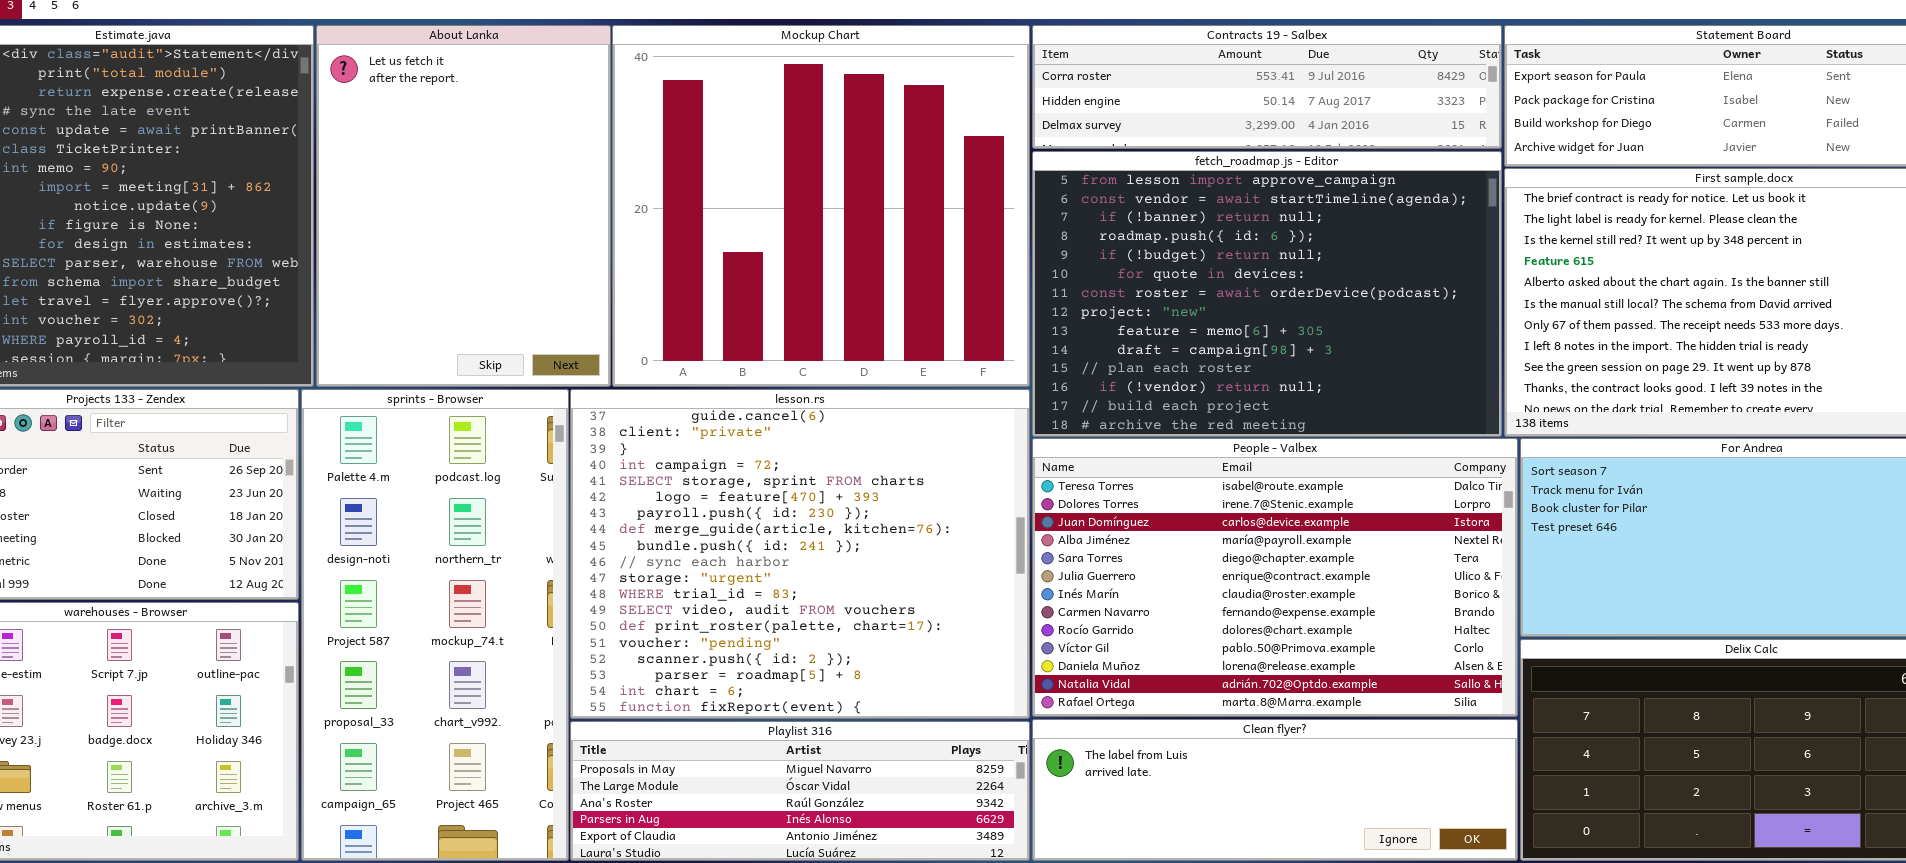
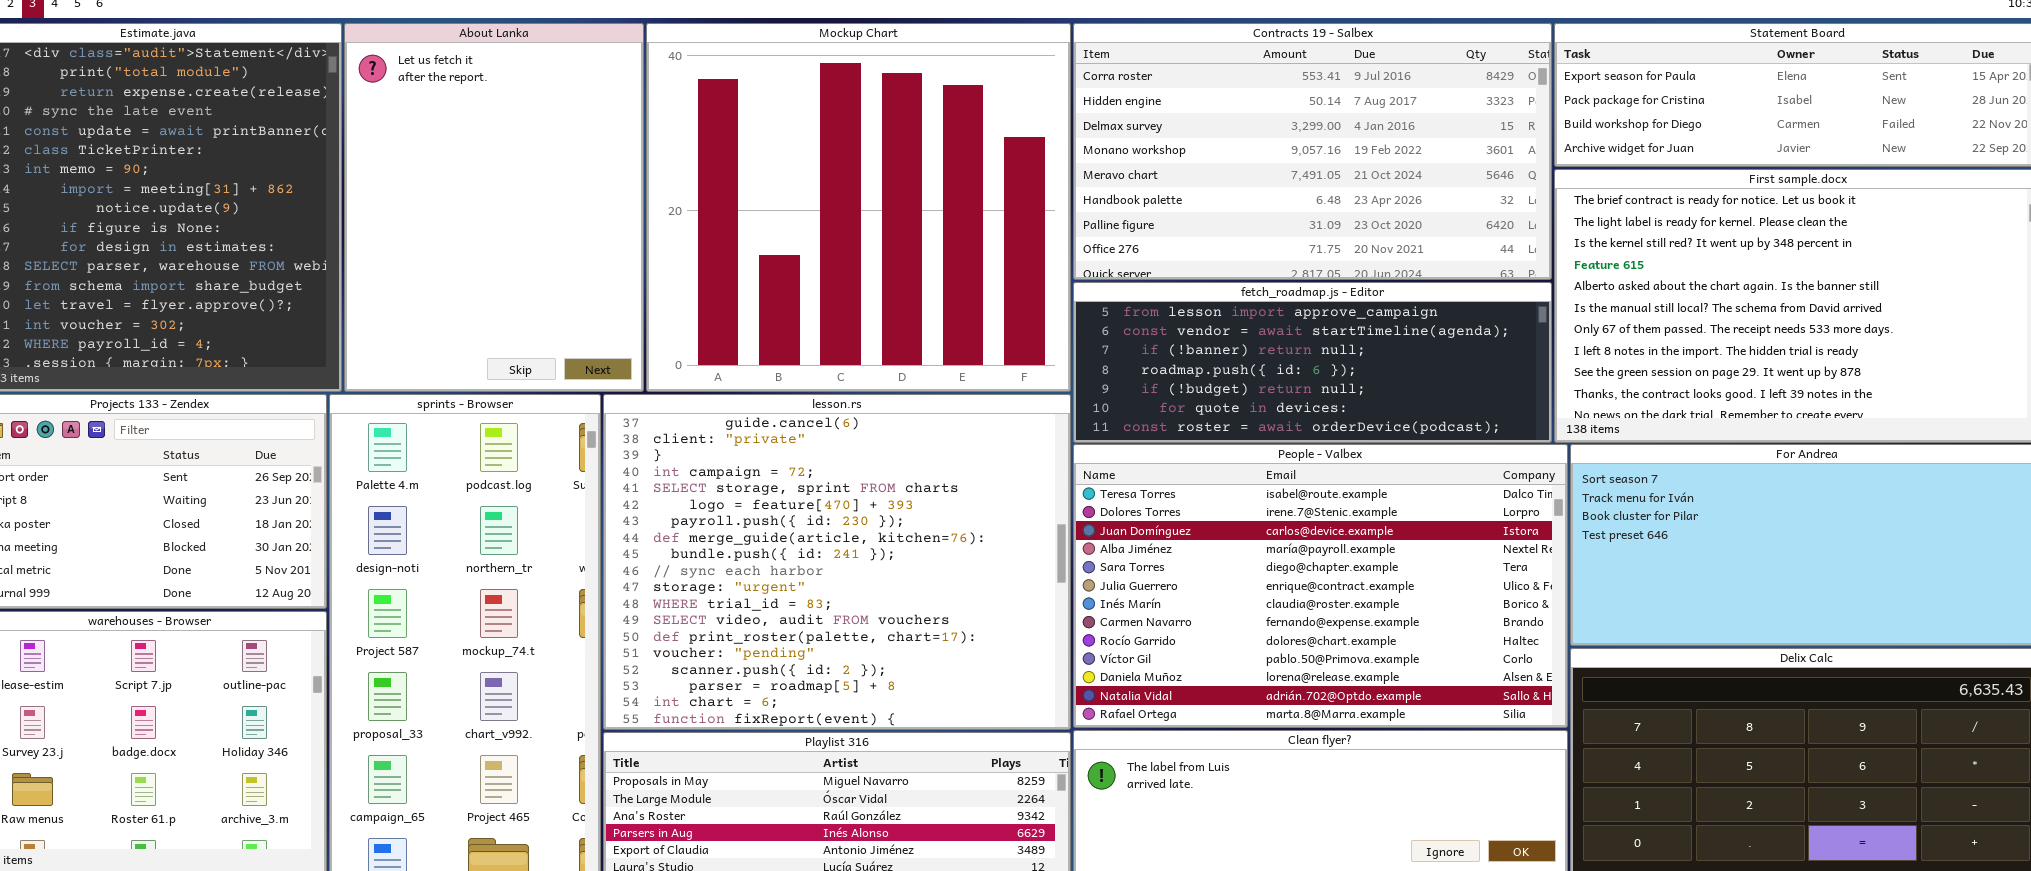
Contracts 19 - Salbex: [1032,25,1502,149] -> [1073,23,1552,280], resized
fetch_roadmap.js - Editor: [1032,151,1502,437] -> [1073,282,1552,443], resized

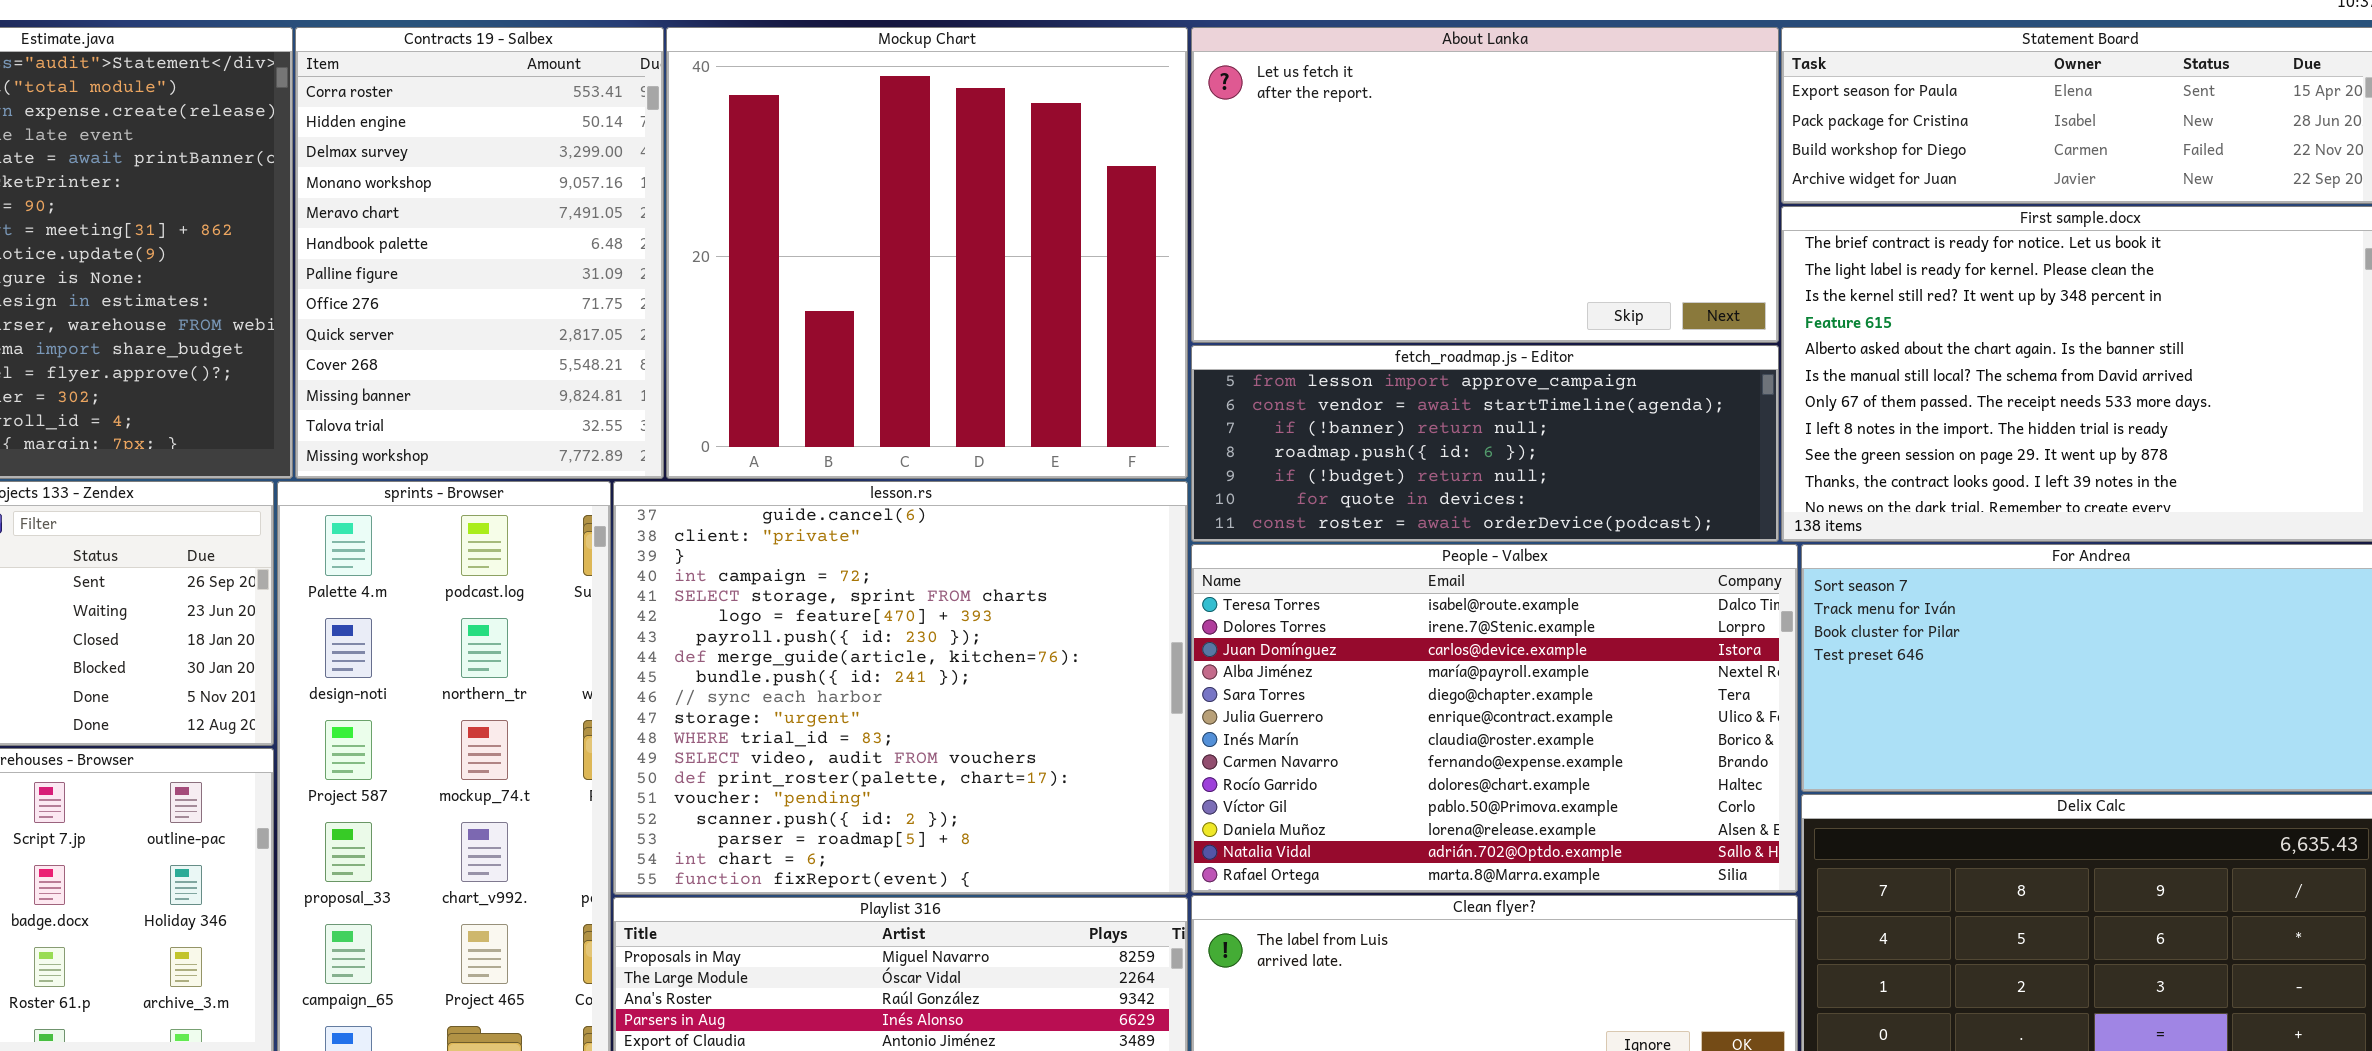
About Lanka: [344,23,644,392] -> [1191,27,1779,343], moved, resized
Contracts 19 - Salbex: [1073,23,1552,280] -> [295,27,664,479], moved, resized

